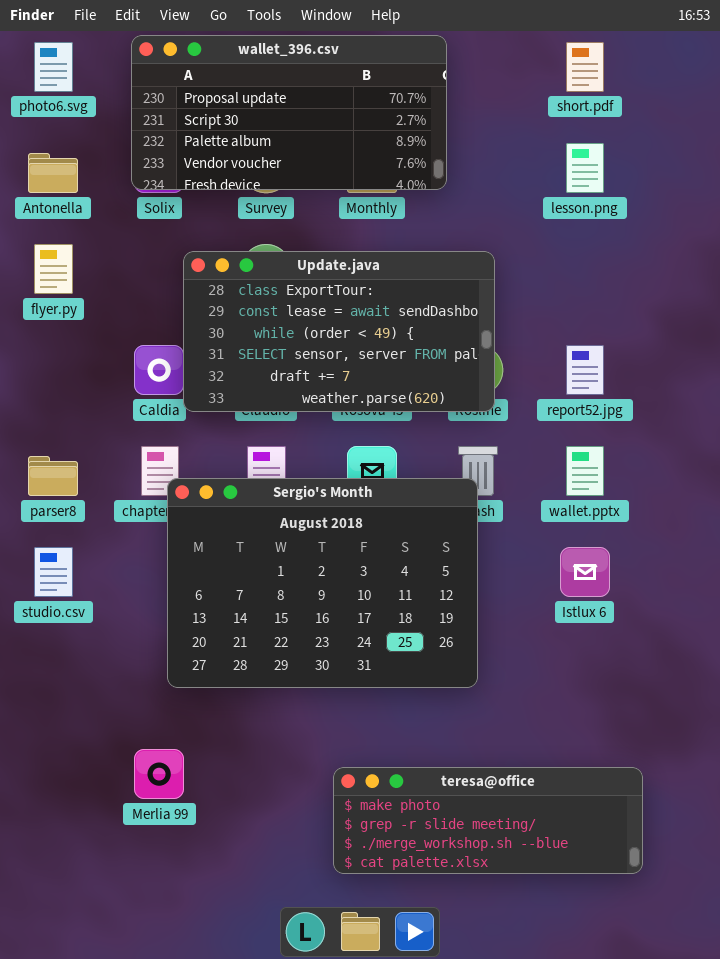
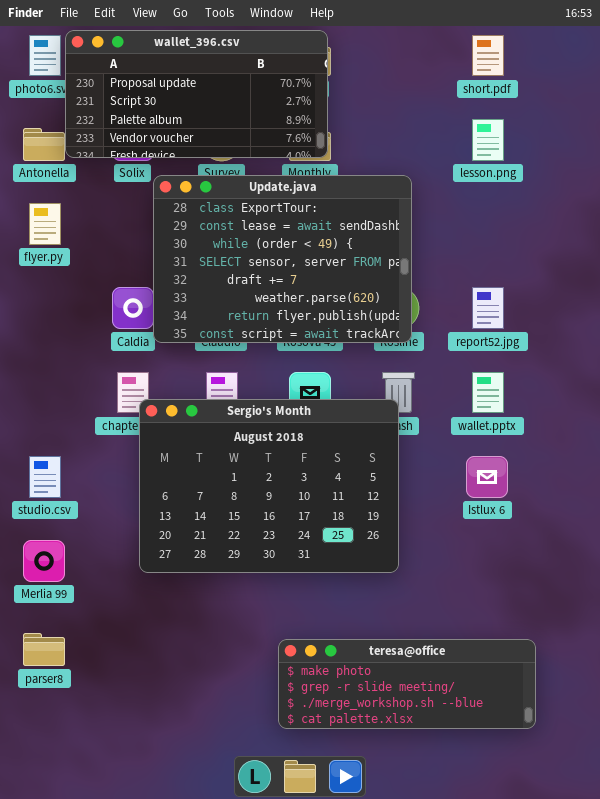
wallet_396.csv: [131,35,447,190] -> [65,30,328,158], moved
Update.java: [183,251,495,412] -> [153,175,412,343], resized
parser8: [28,456,78,496] -> [23,633,65,666], moved
Merlia 99: [134,749,184,799] -> [23,540,65,582], moved

